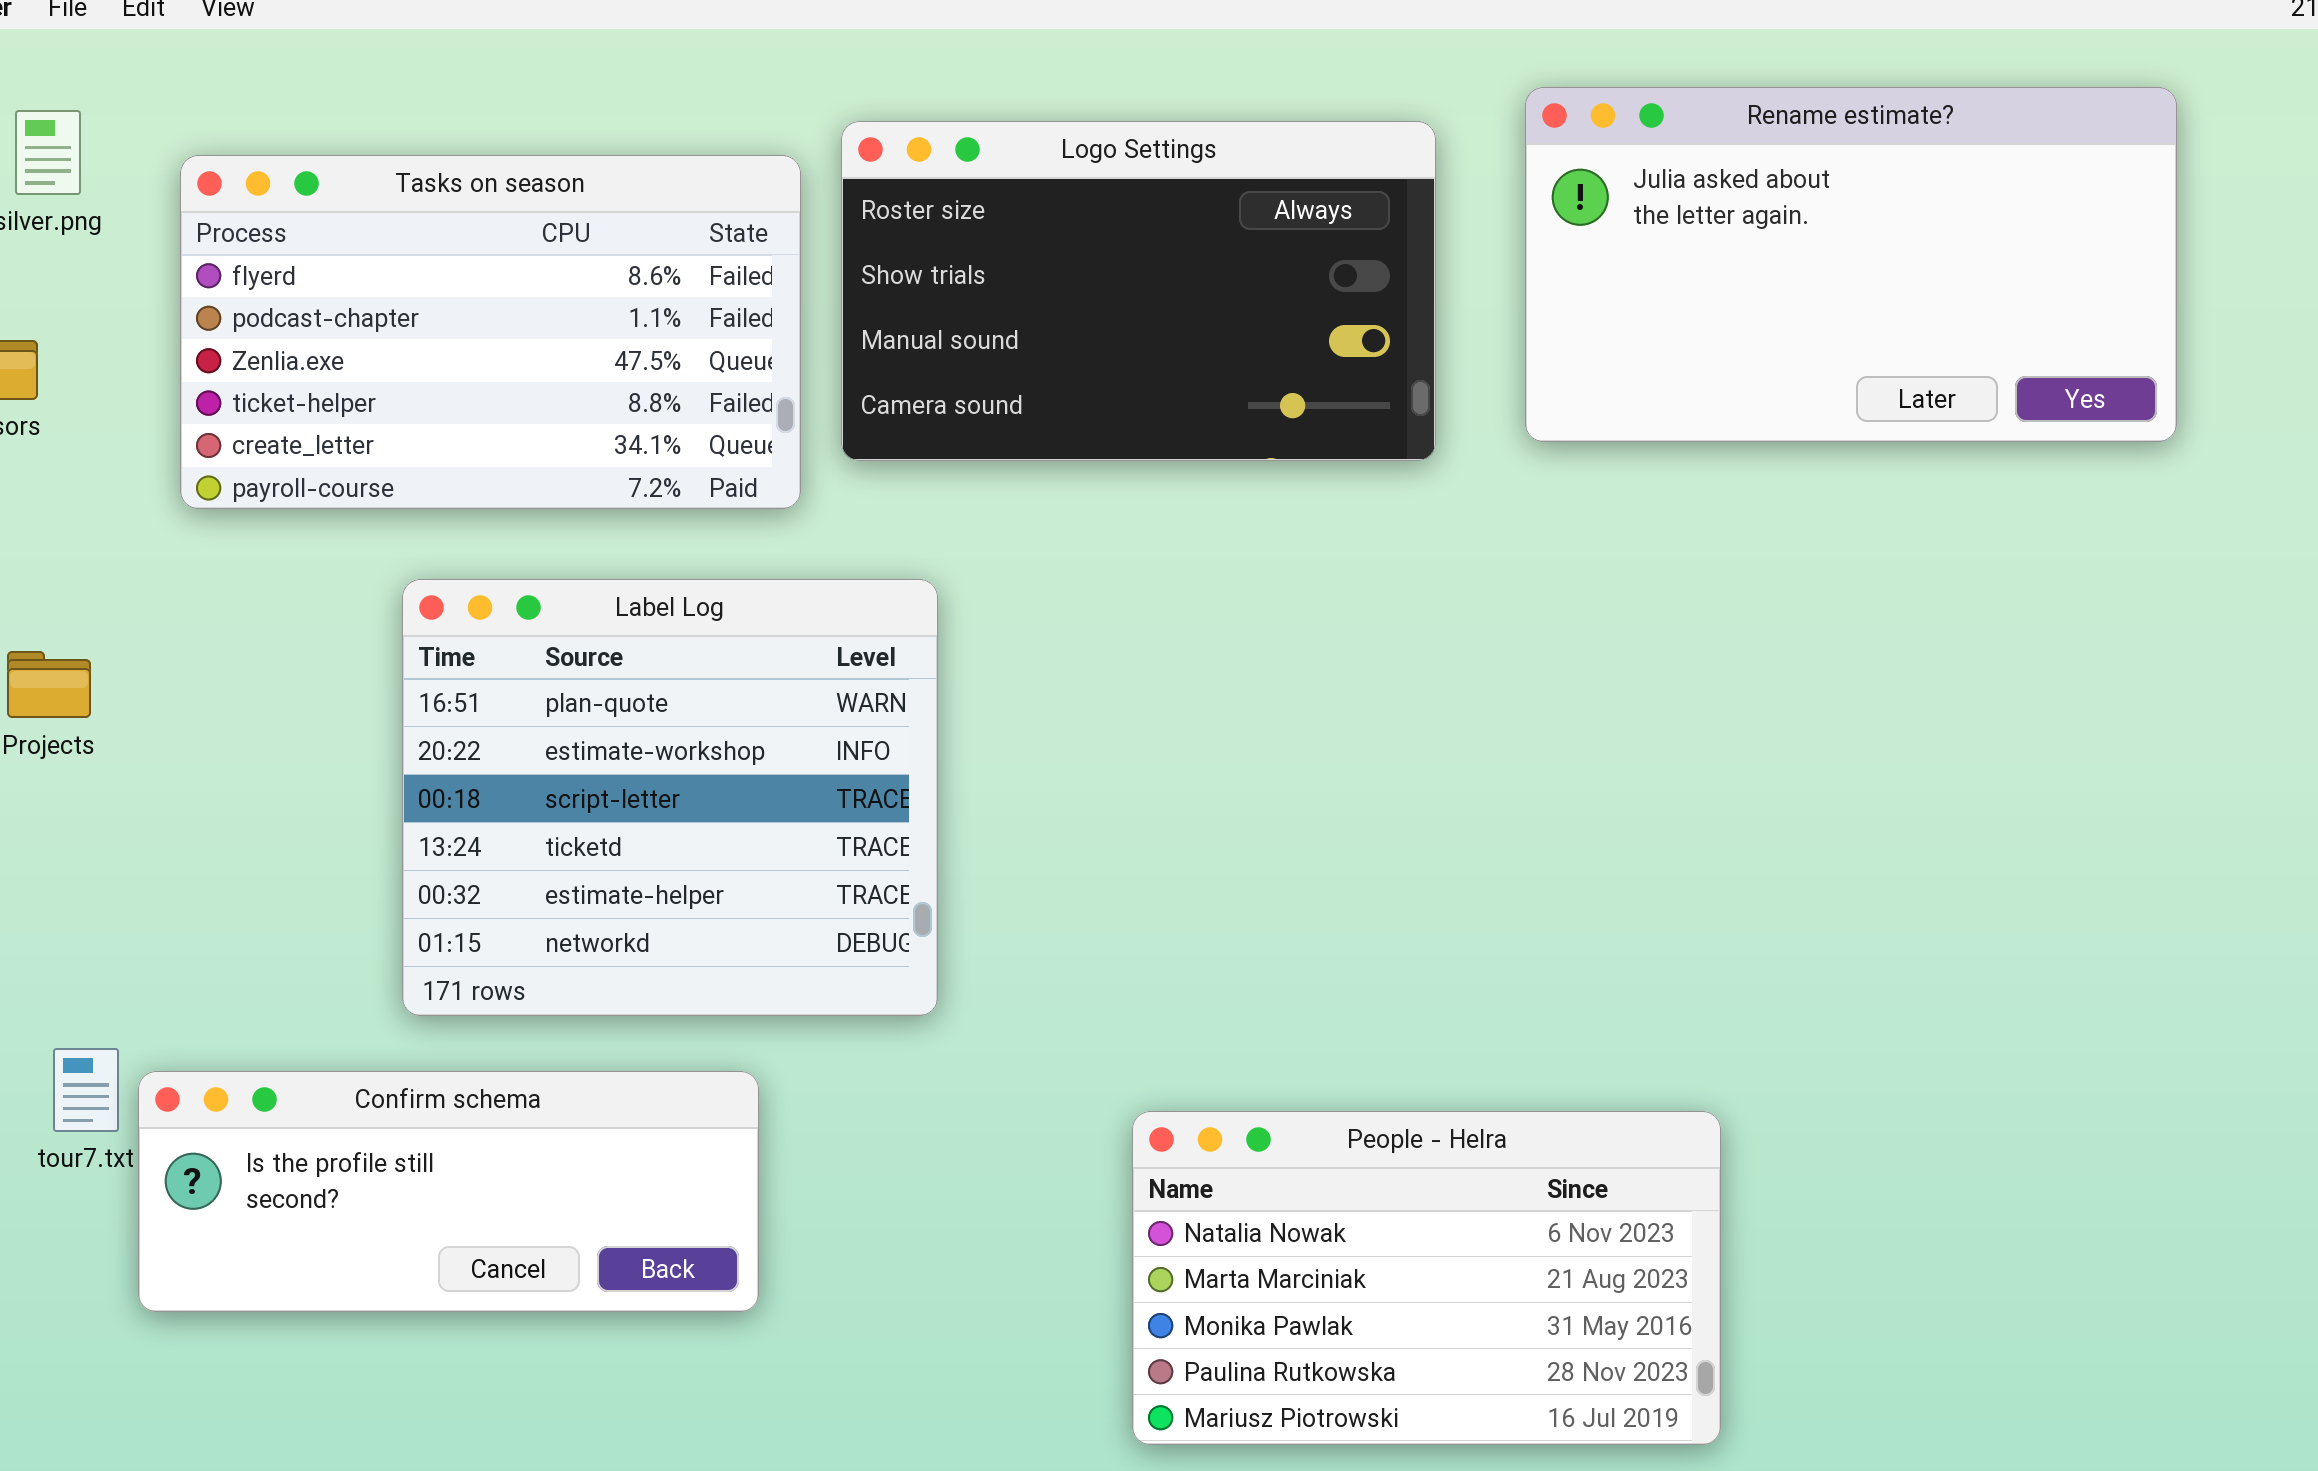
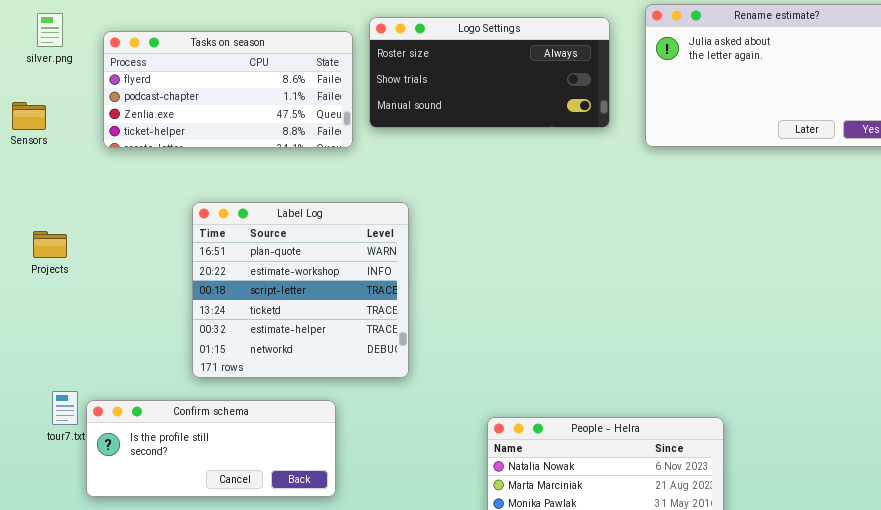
Logo Settings: [841,121,1436,461] -> [369,17,610,128], resized
Tasks on season: [180,155,801,509] -> [103,31,353,148], resized

